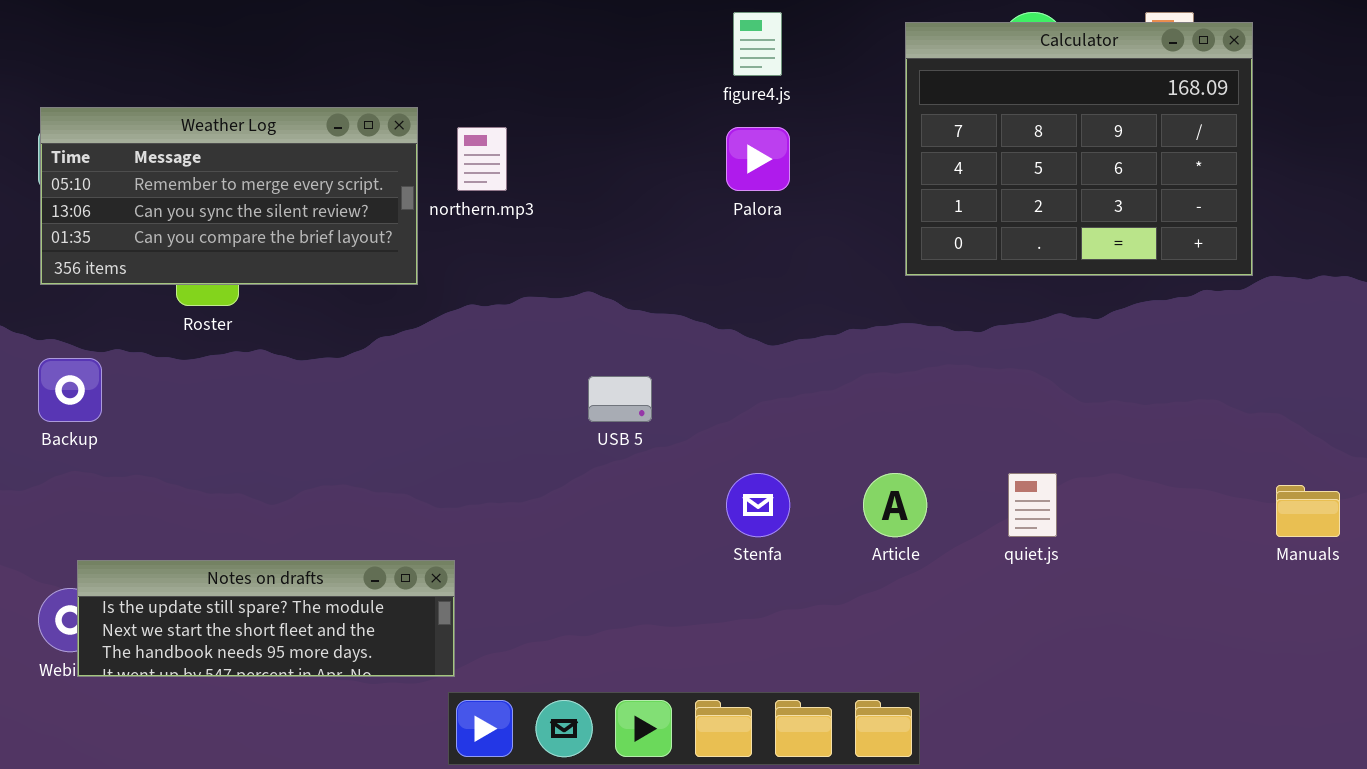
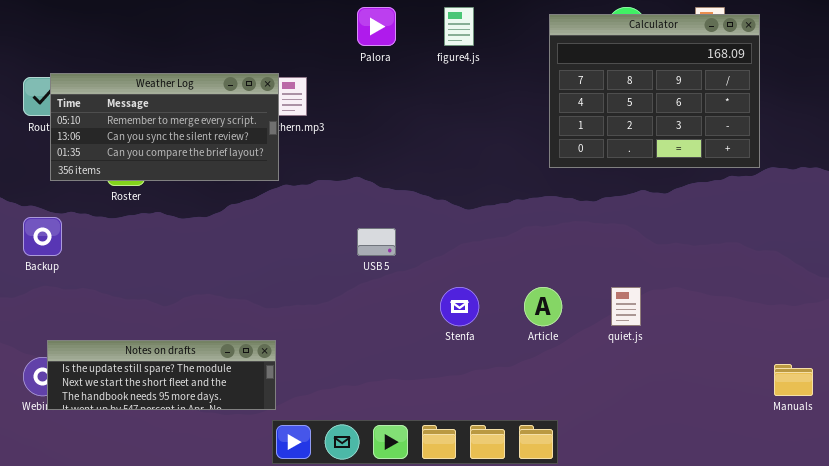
Weather Log: [40,107,418,285] -> [50,73,279,181], moved
Palora: [726,127,790,191] -> [357,7,396,46], moved
Manuals: [1276,485,1340,537] -> [774,364,813,396], moved

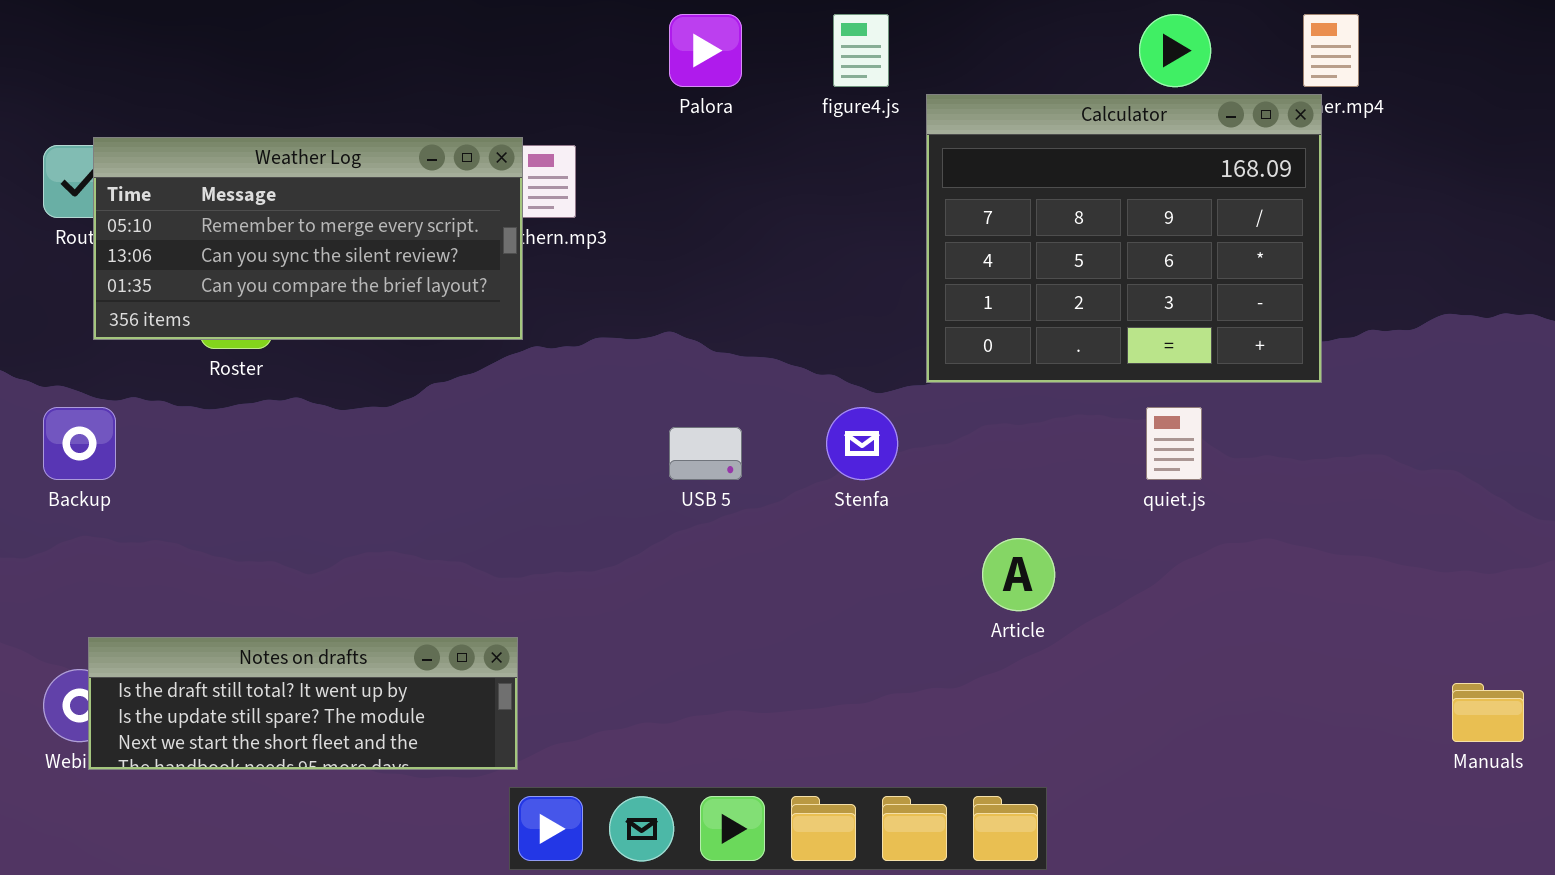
Calculator: [549,14,760,168] -> [926,94,1322,383], moved
Stenfa: [440,287,479,326] -> [826,407,898,480], moved
quiet.js: [611,287,641,326] -> [1146,407,1202,480], moved
Notes on drafts: [47,340,276,410] -> [88,637,518,770], scrolled up 1 row

